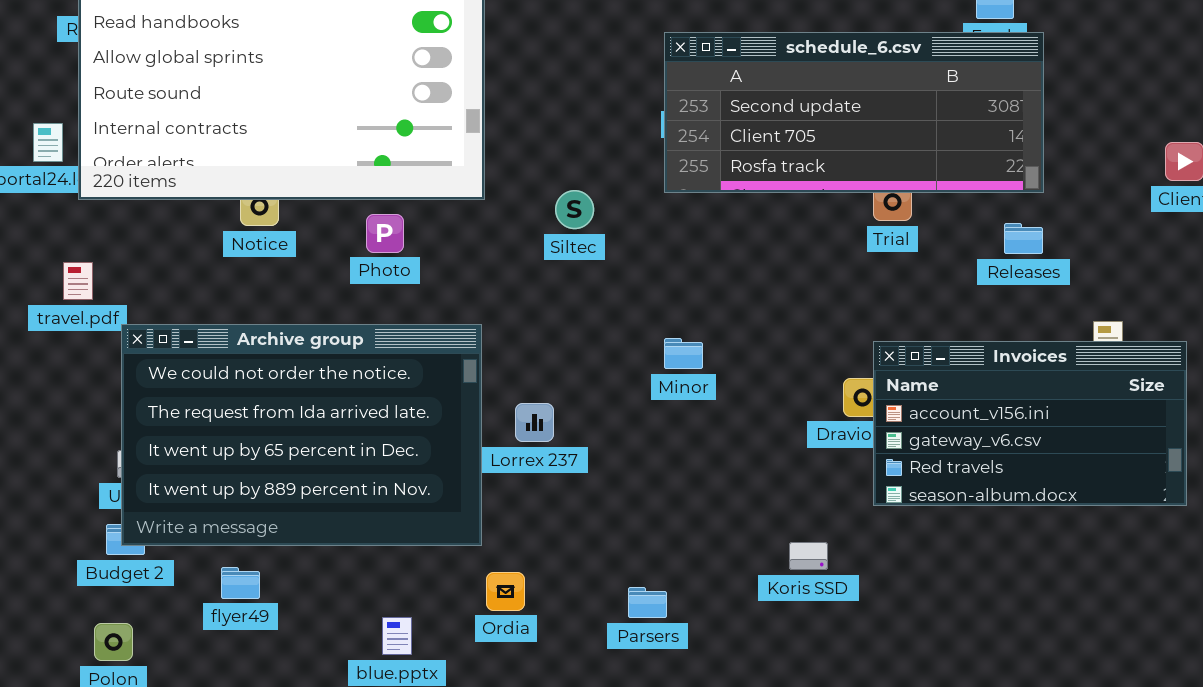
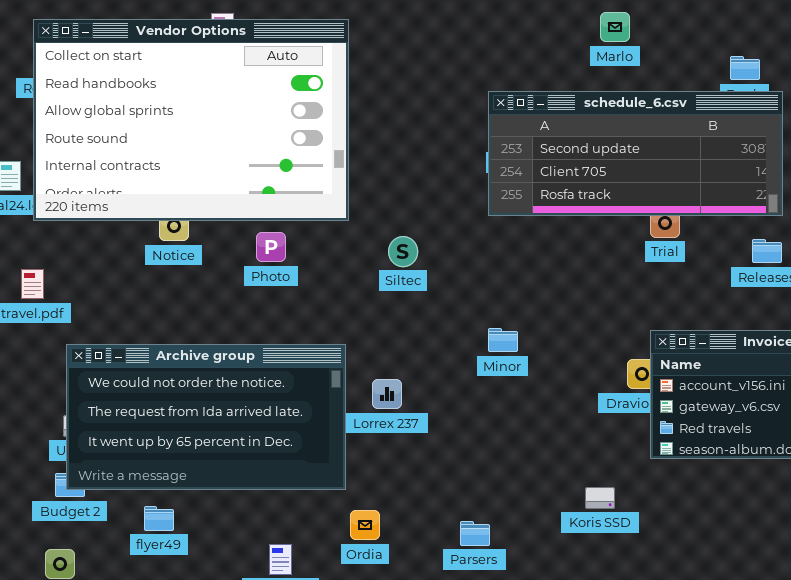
Siltec: [555,190,594,229] -> [388,236,418,267], moved
Archive group: [121,324,482,546] -> [66,344,346,490], resized

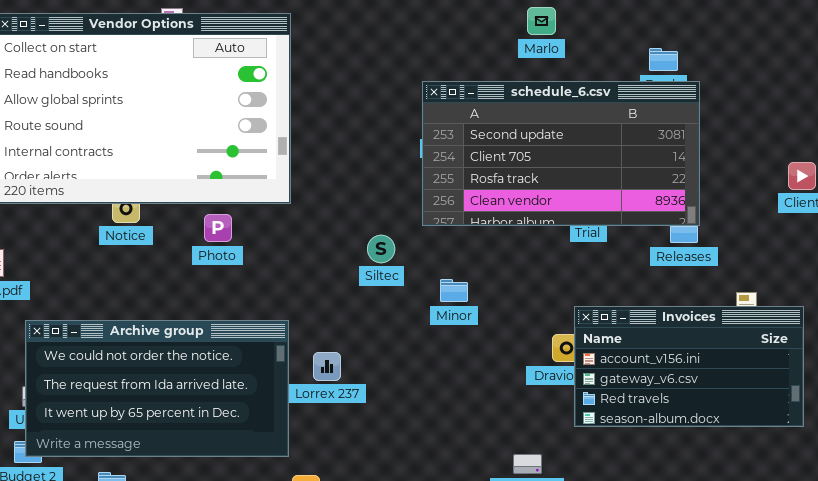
schedule_6.csv: [488,91,783,216] -> [422,81,700,226], resized
Siltec: [388,236,418,267] -> [367,235,395,263], moved
Minor: [488,328,518,352] -> [440,279,468,302], moved

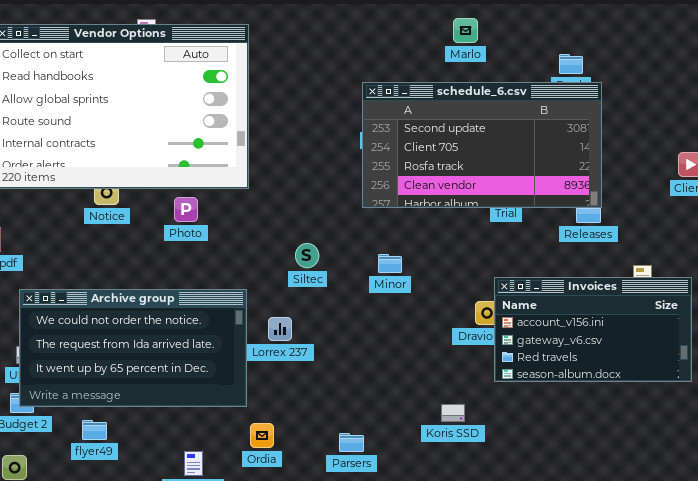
Siltec: [367,235,395,263] -> [295,243,319,268], moved

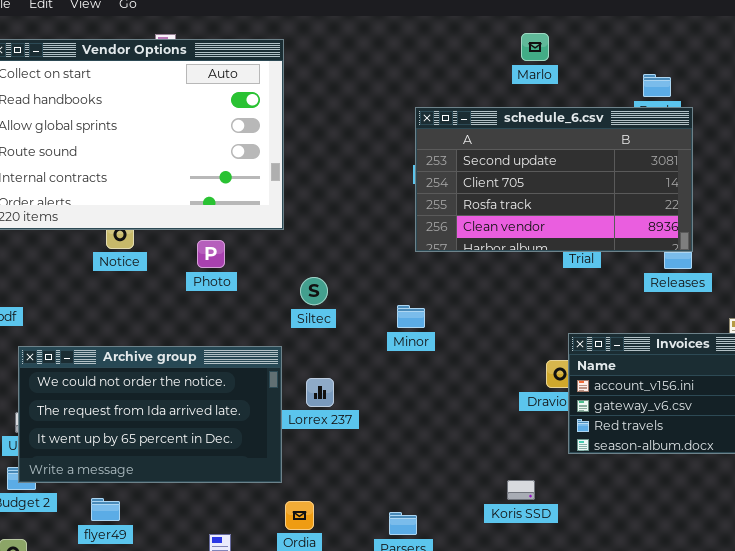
Siltec: [295,243,319,268] -> [300,277,328,305], moved
Minor: [378,254,402,273] -> [397,305,425,328], moved

